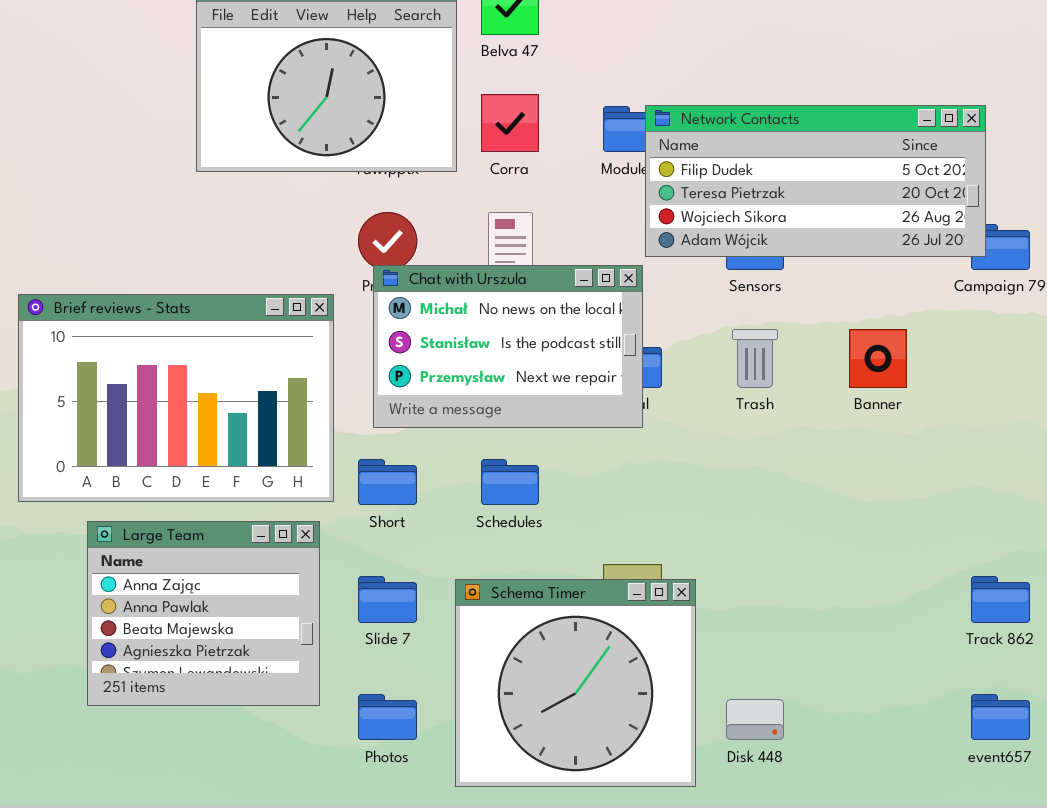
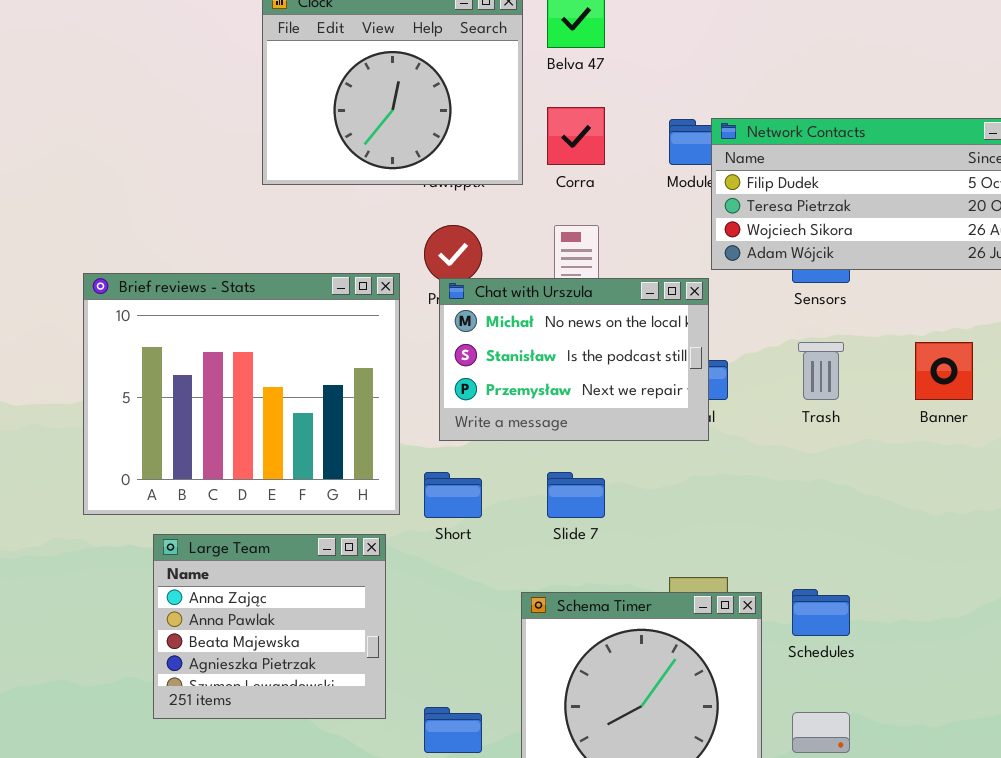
Brief reviews - Stats: [18,294,334,502] -> [83,273,400,515], resized
Schedules: [481,459,539,505] -> [792,589,850,636], moved
Slide 7: [358,576,417,623] -> [547,472,605,518], moved

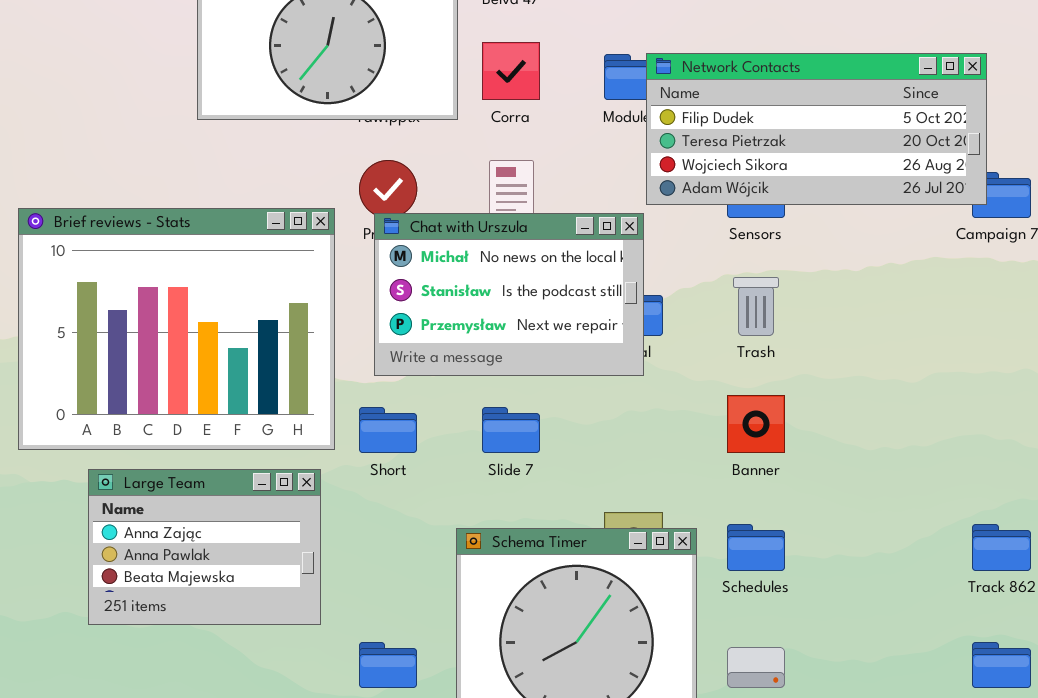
Banner: [915,342,973,400] -> [727,395,785,453], moved
Large Team: [153,534,386,719] -> [88,469,321,625], resized

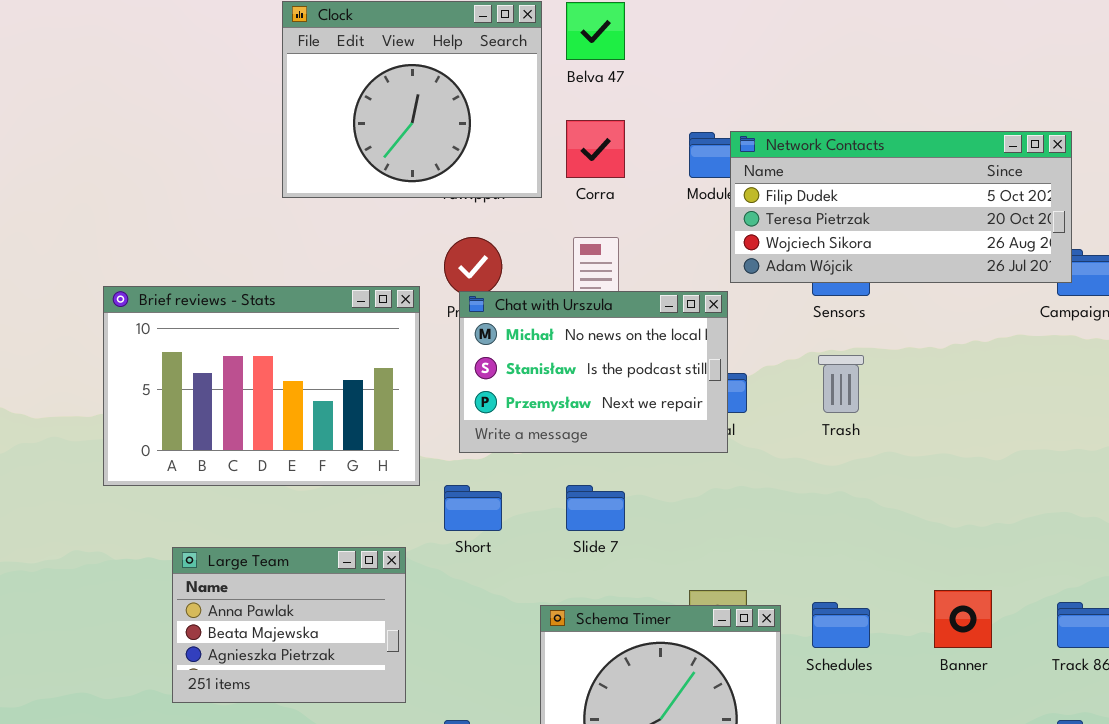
Brief reviews - Stats: [18,208,335,450] -> [103,286,420,486], resized
Banner: [727,395,785,453] -> [934,590,992,648], moved
Large Team: [88,469,321,625] -> [172,547,406,703], scrolled down 1 row

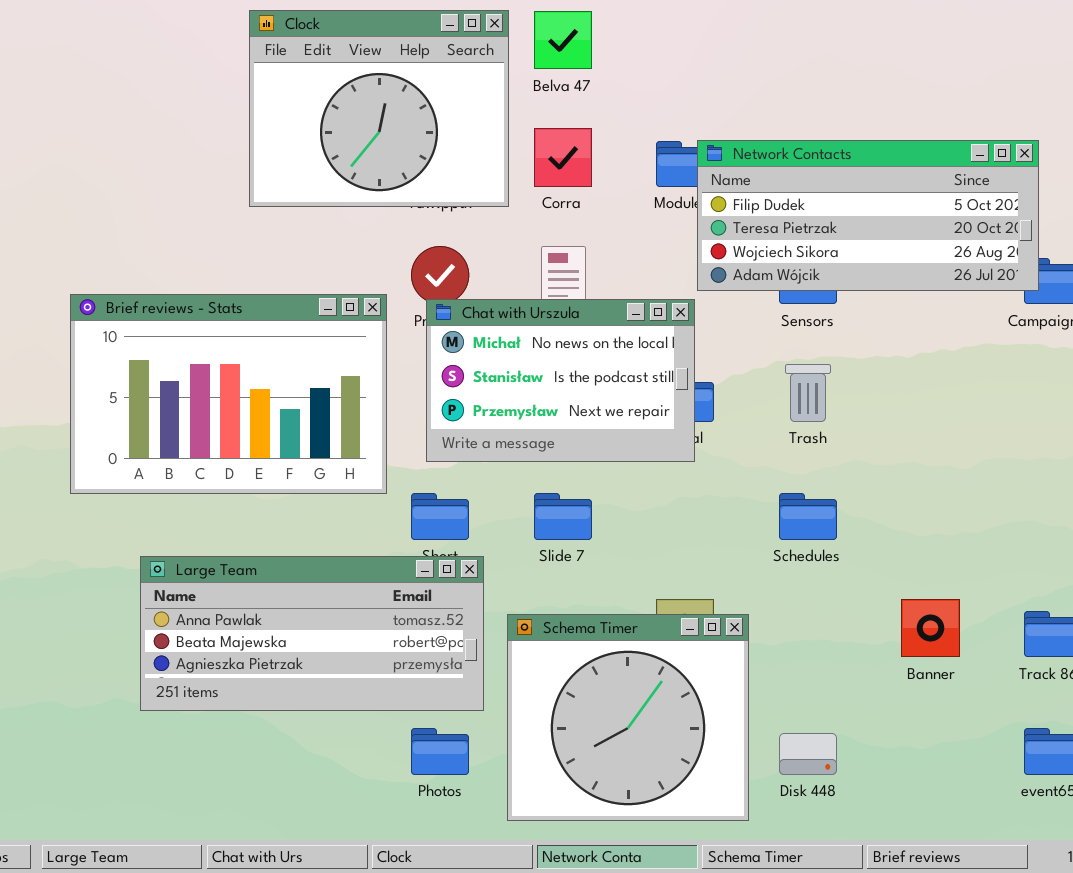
Large Team: [172,547,406,703] -> [140,556,484,711], resized
Schedules: [812,602,870,648] -> [779,493,837,540], moved

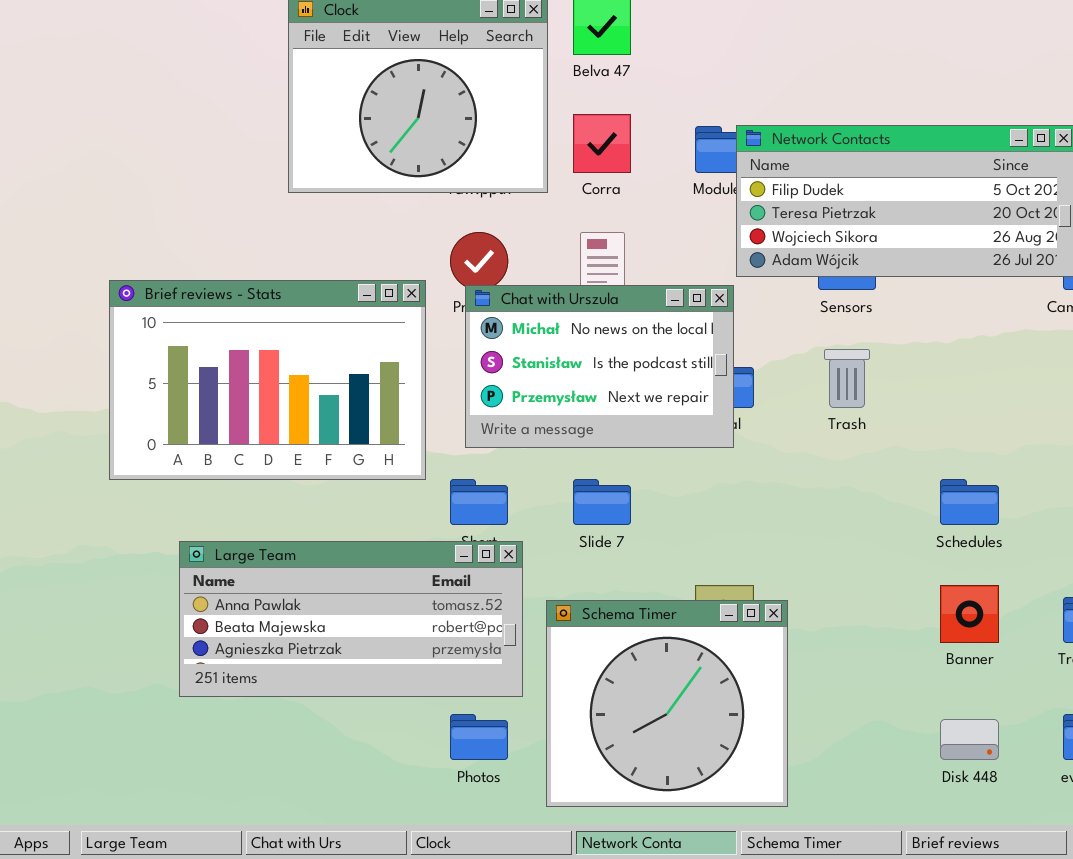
Schedules: [779,493,837,540] -> [940,479,999,525], moved
Disk 448: [779,733,837,775] -> [940,719,999,760], moved

